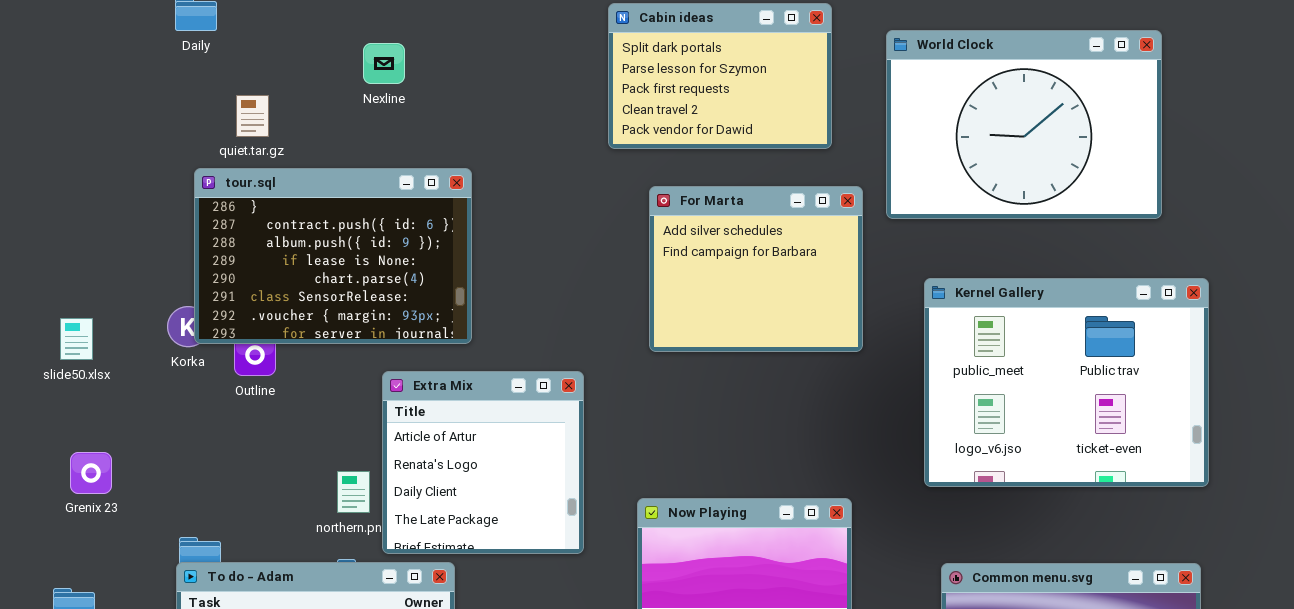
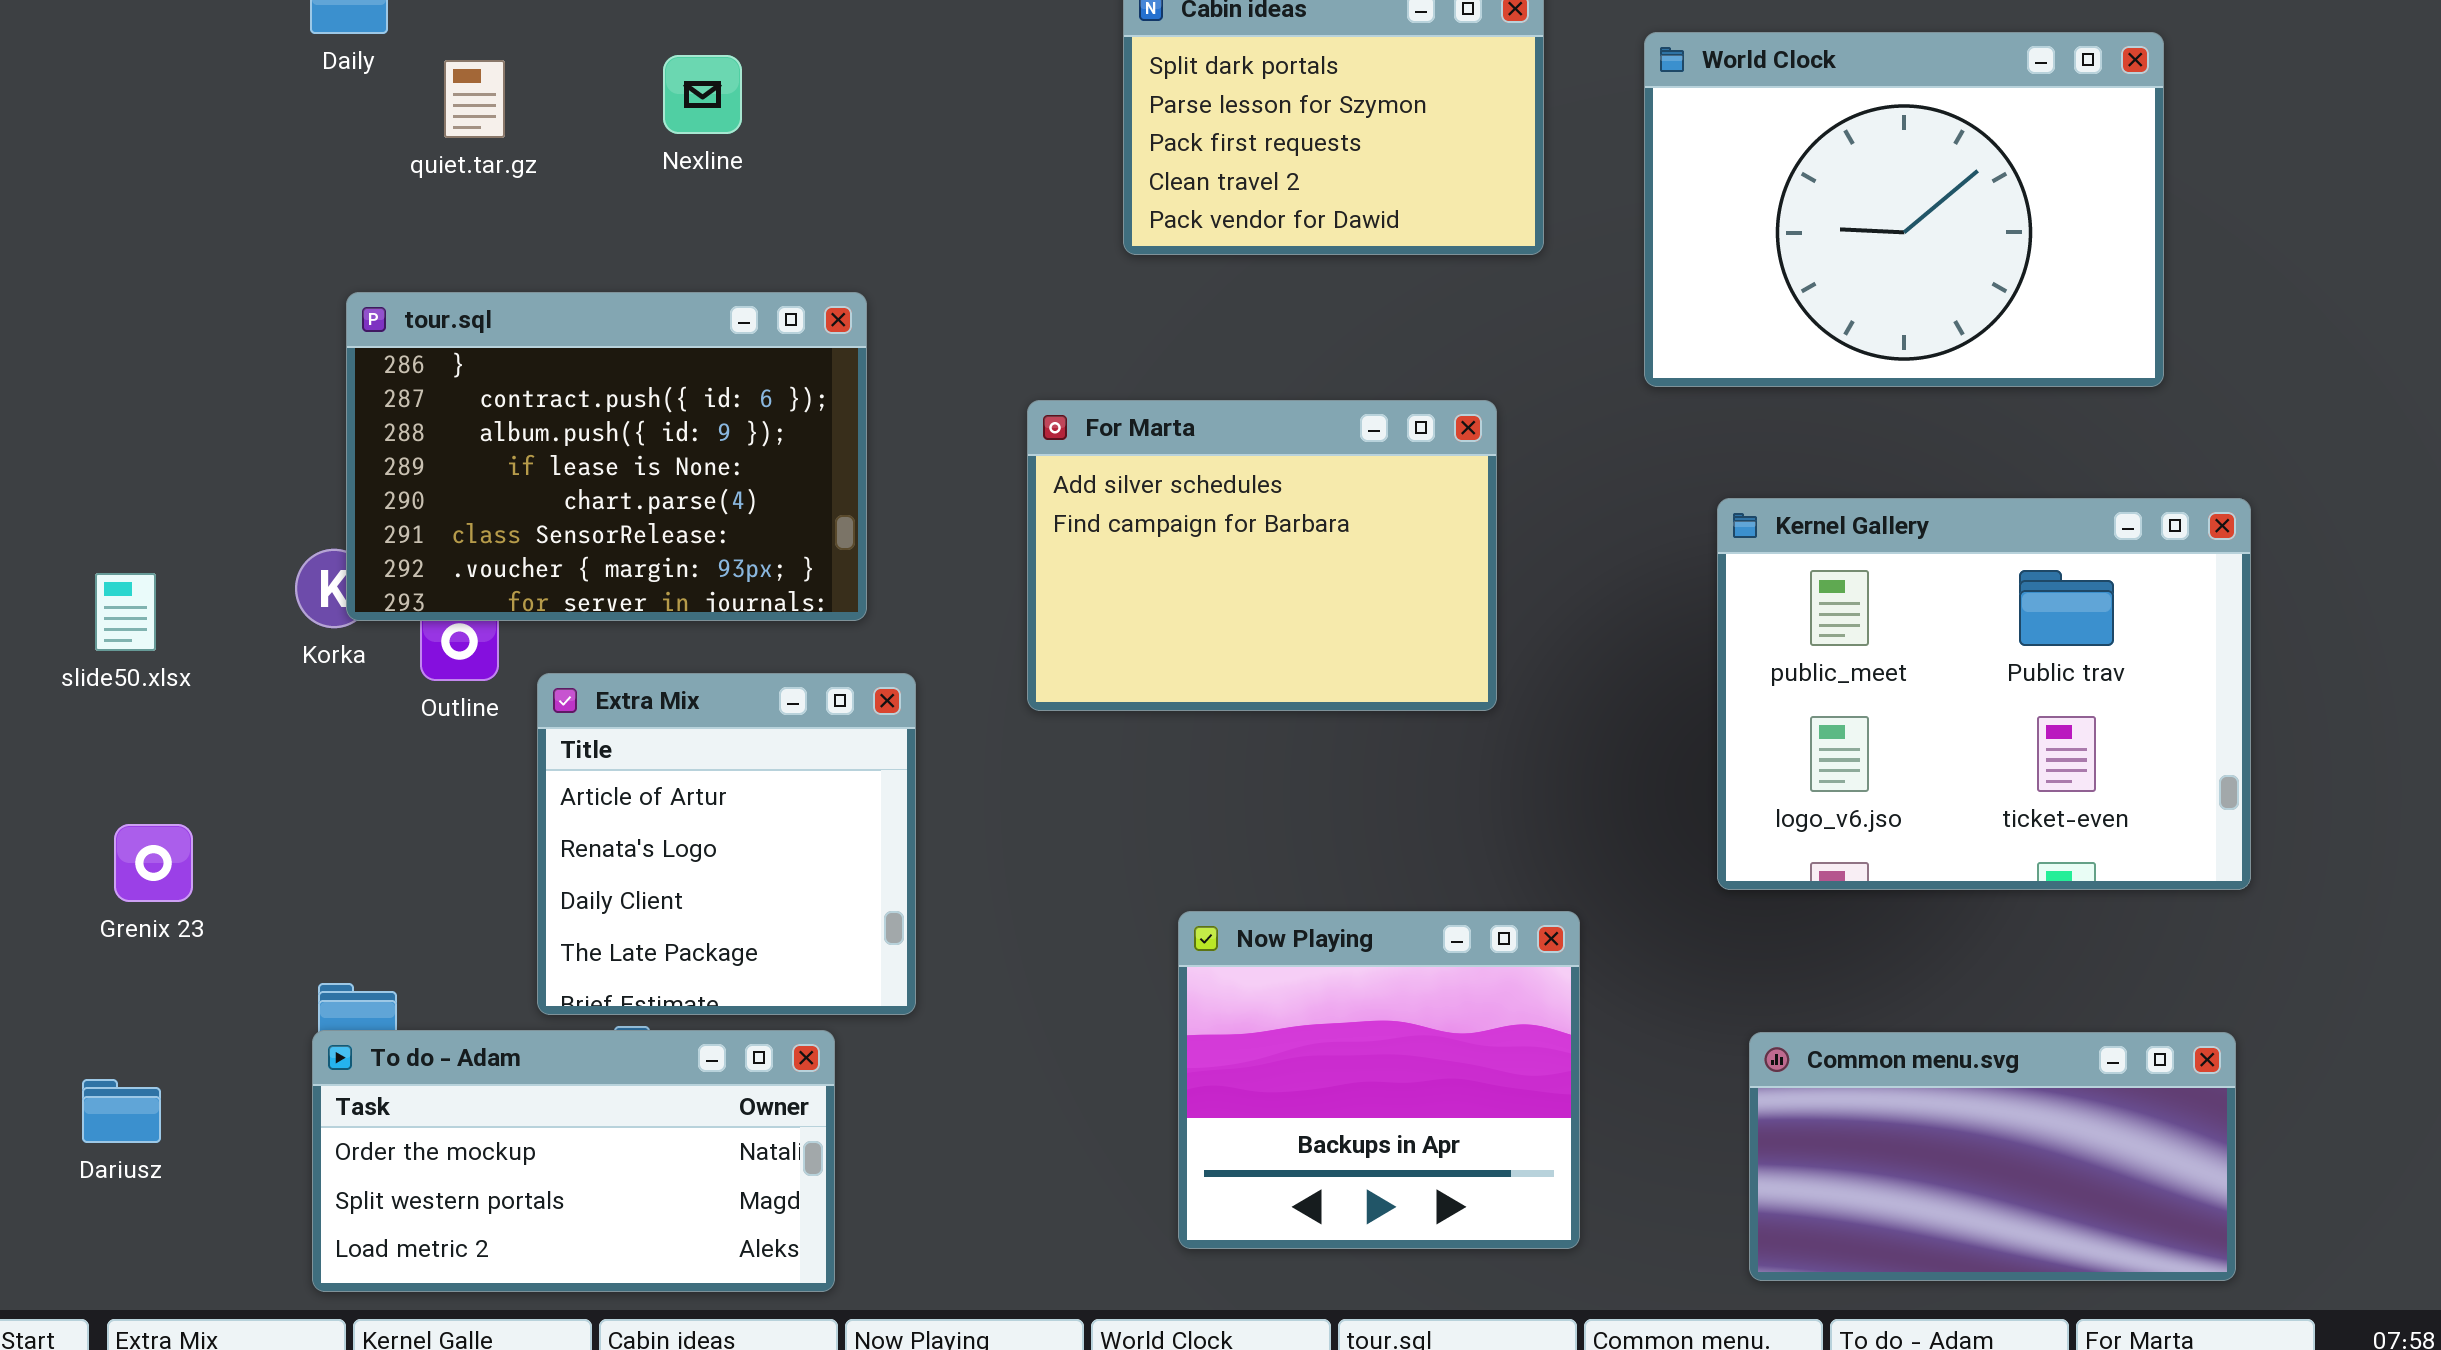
quiet.tar.gz: [236,95,269,137] -> [444,60,505,138], moved
For Marta: [649,186,863,352] -> [1027,400,1497,711], moved, resized
Extra Mix: [382,371,584,554] -> [537,673,916,1015], moved

